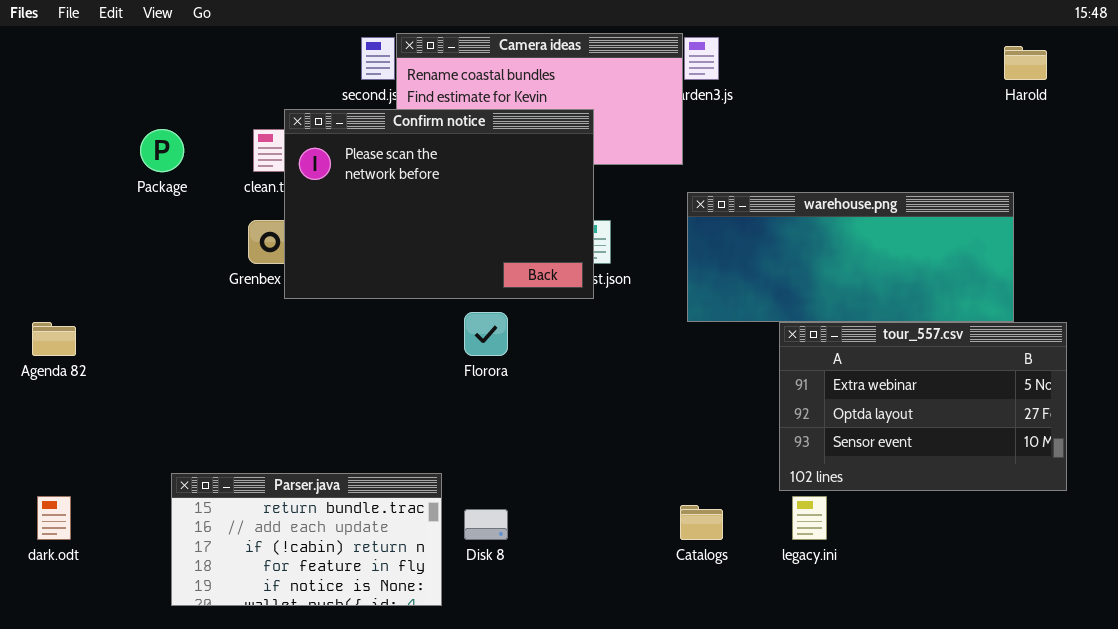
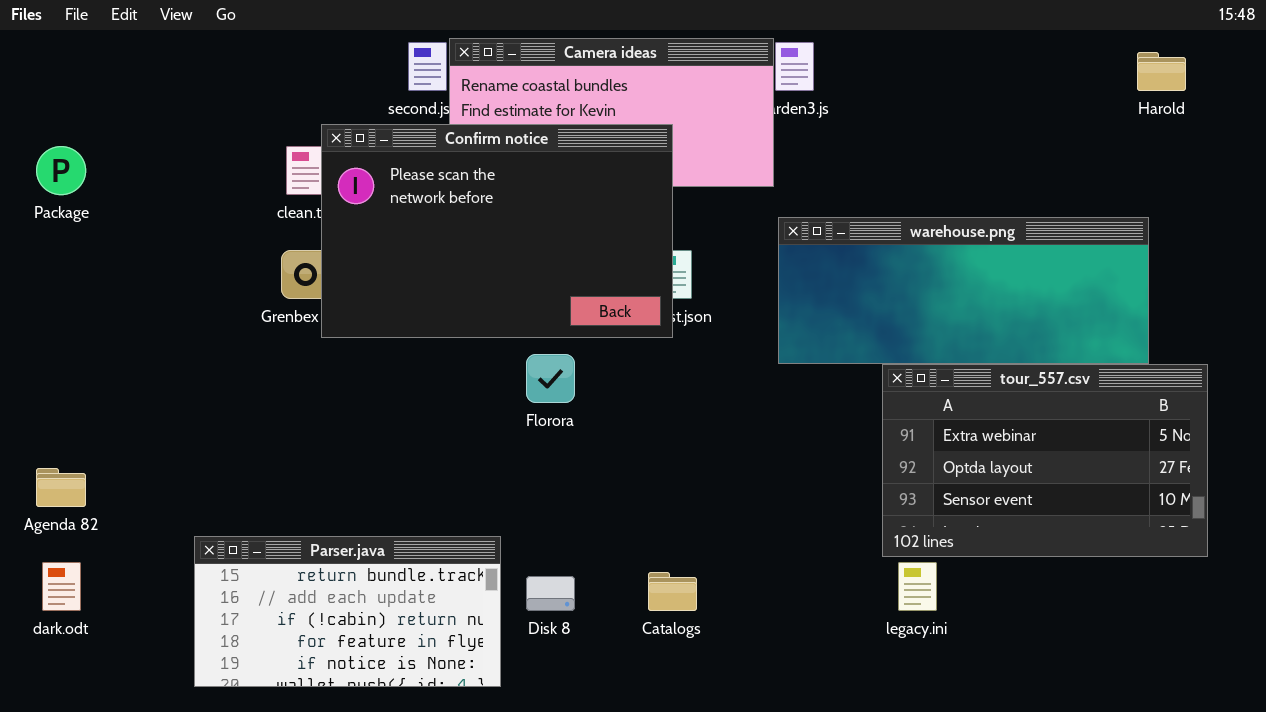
Package: [140,129,184,172] -> [36,146,86,195], moved
Agenda 82: [32,322,76,356] -> [36,468,86,507], moved
Catalogs: [680,505,723,540] -> [648,572,697,611], moved

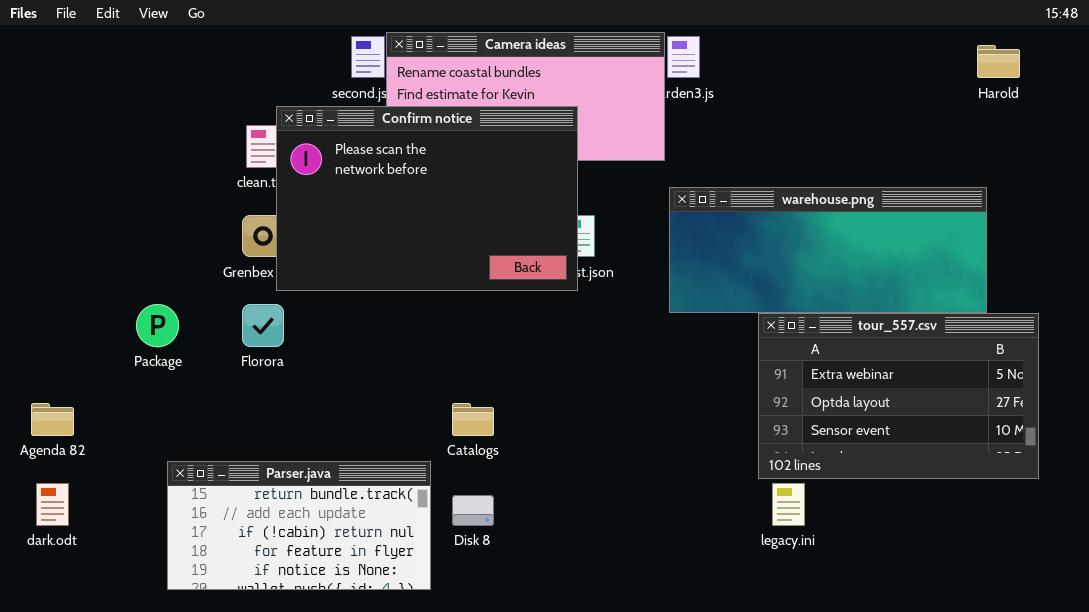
Package: [36,146,86,195] -> [136,304,179,347], moved
Florora: [526,354,575,403] -> [242,304,284,347], moved
Catalogs: [648,572,697,611] -> [452,403,494,436], moved

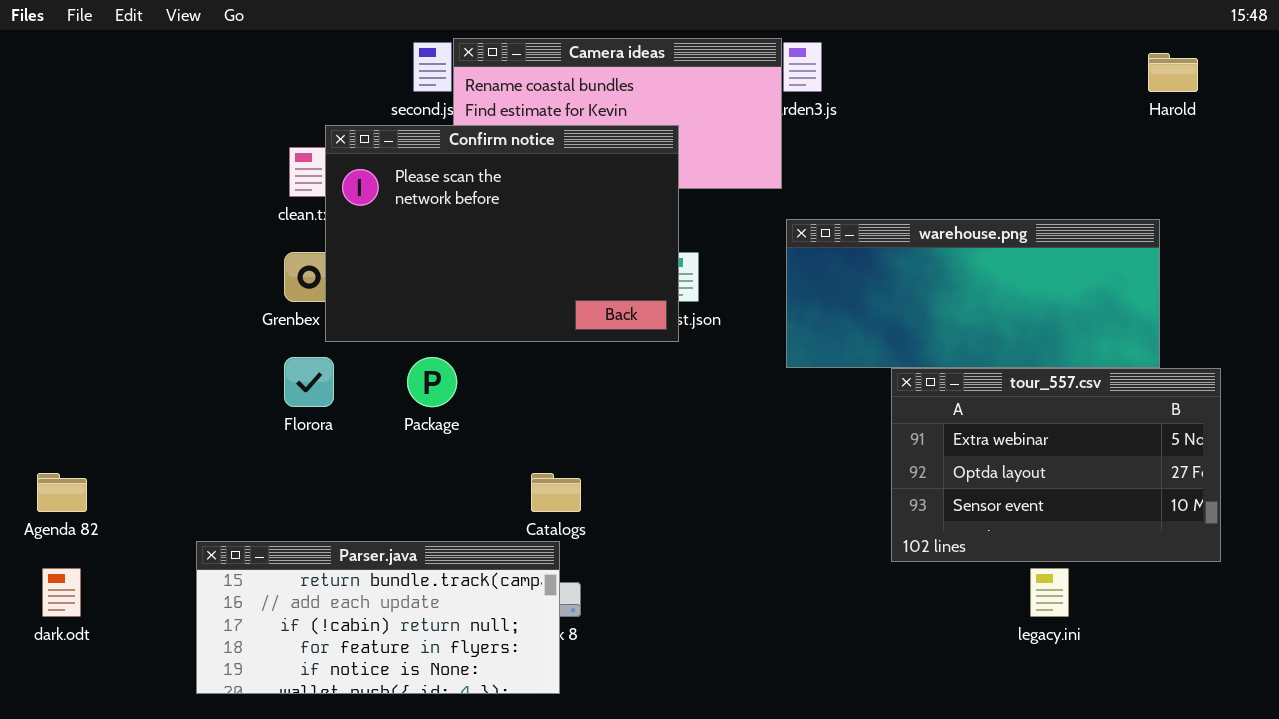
Package: [136,304,179,347] -> [407,357,457,407], moved
Parser.java: [167,461,431,590] -> [196,541,560,694], resized
legacy.ini: [772,483,805,526] -> [1030,568,1069,617], moved

